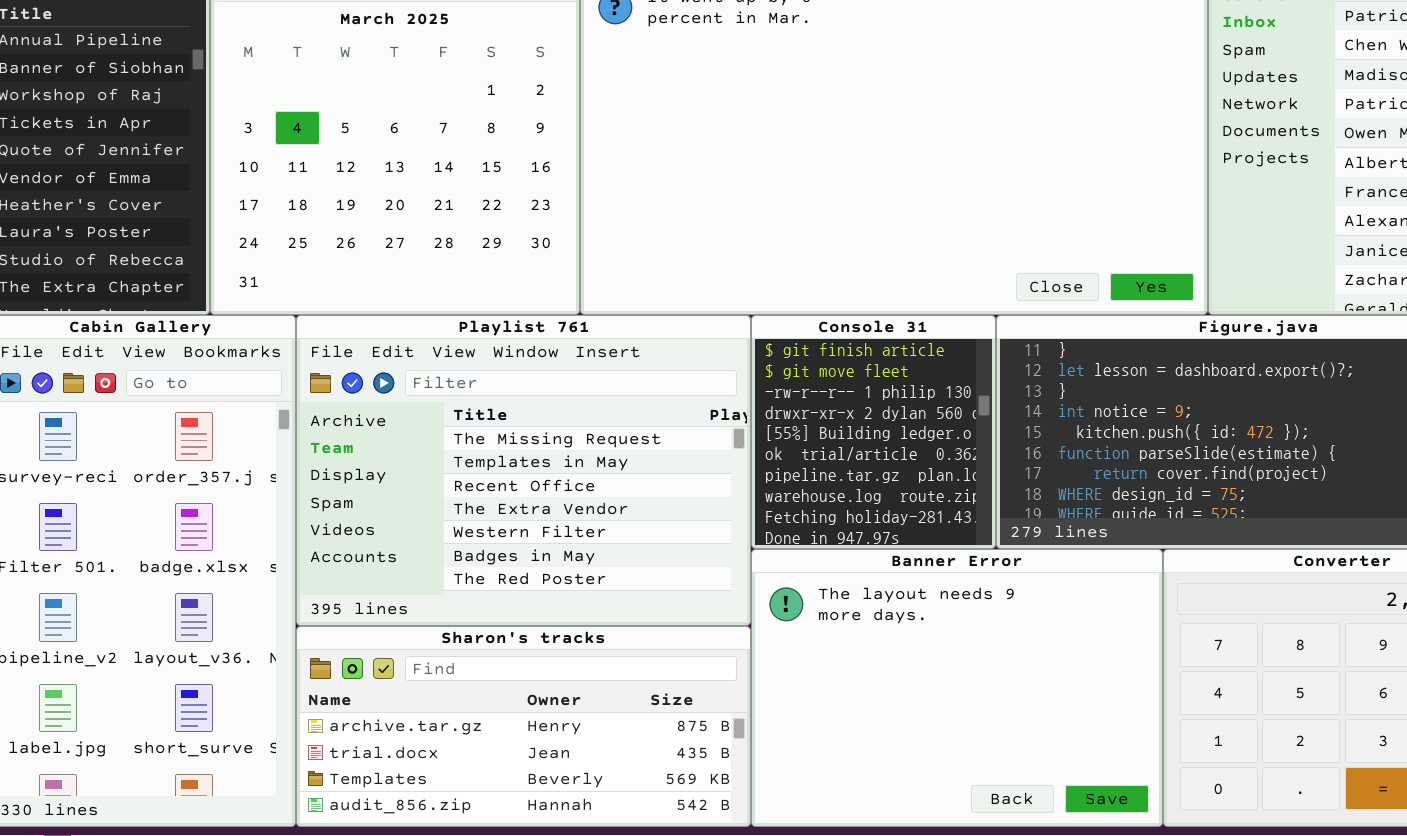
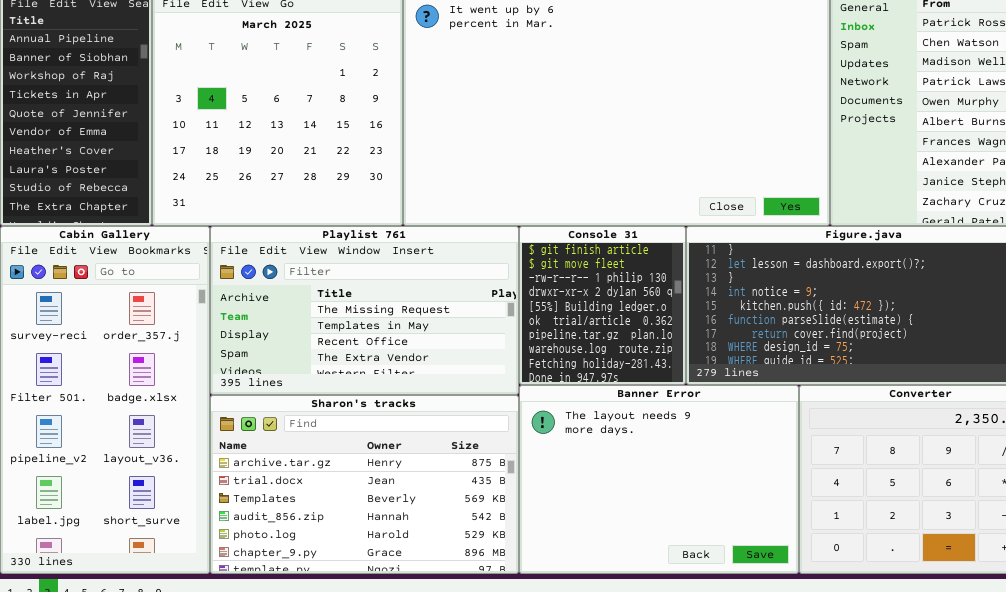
Playlist 761: [296,315,751,626] -> [210,226,519,395], resized
Sharon's tracks: [296,626,751,827] -> [210,395,519,574], resized

